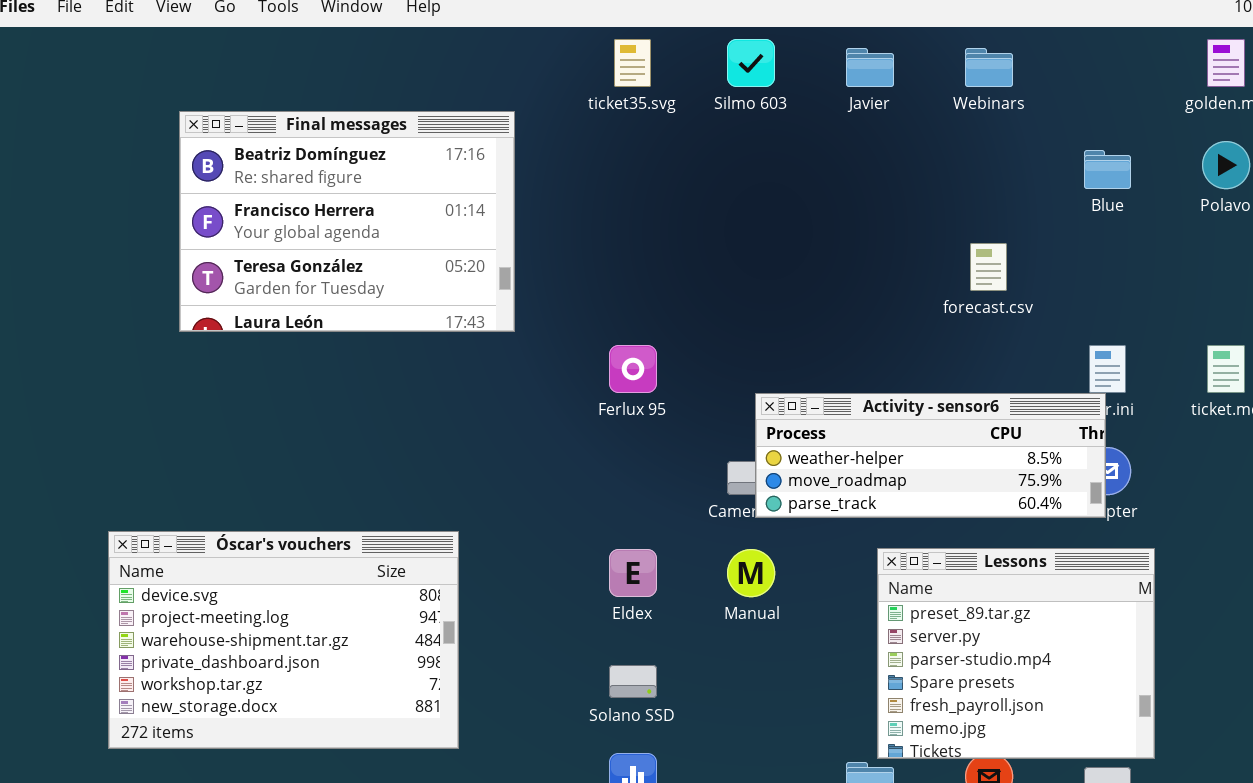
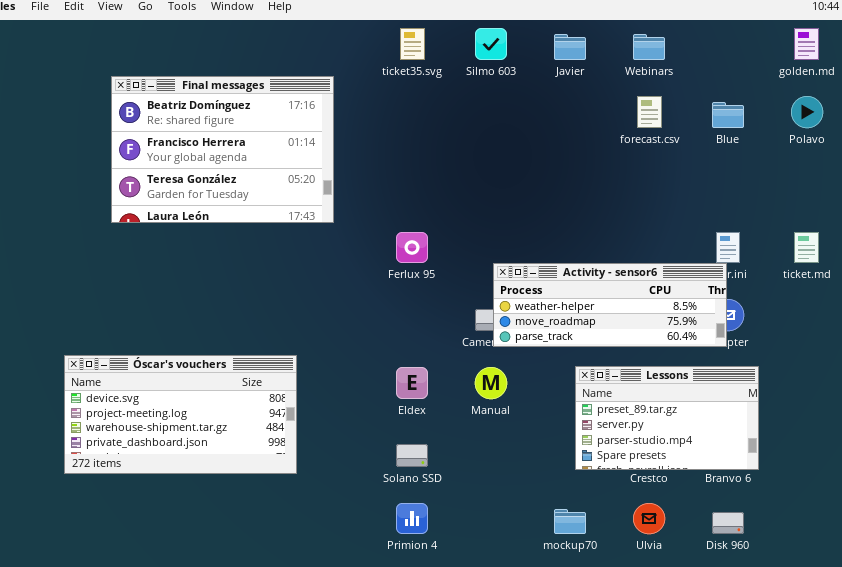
forecast.csv: [970,243,1007,291] -> [637,96,662,128], moved
Óscar's vouchers: [108,531,459,749] -> [64,355,297,474], resized
Lessons: [877,548,1155,759] -> [575,366,759,470], resized

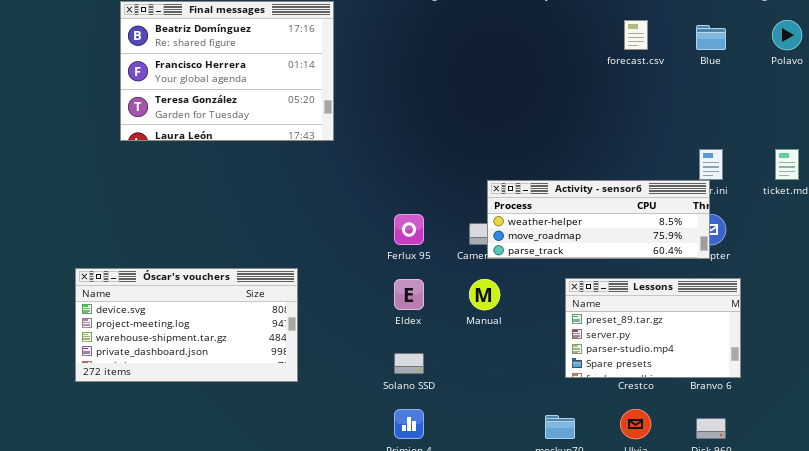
Ferlux 95: [396,232,428,263] -> [394,214,424,245], moved

